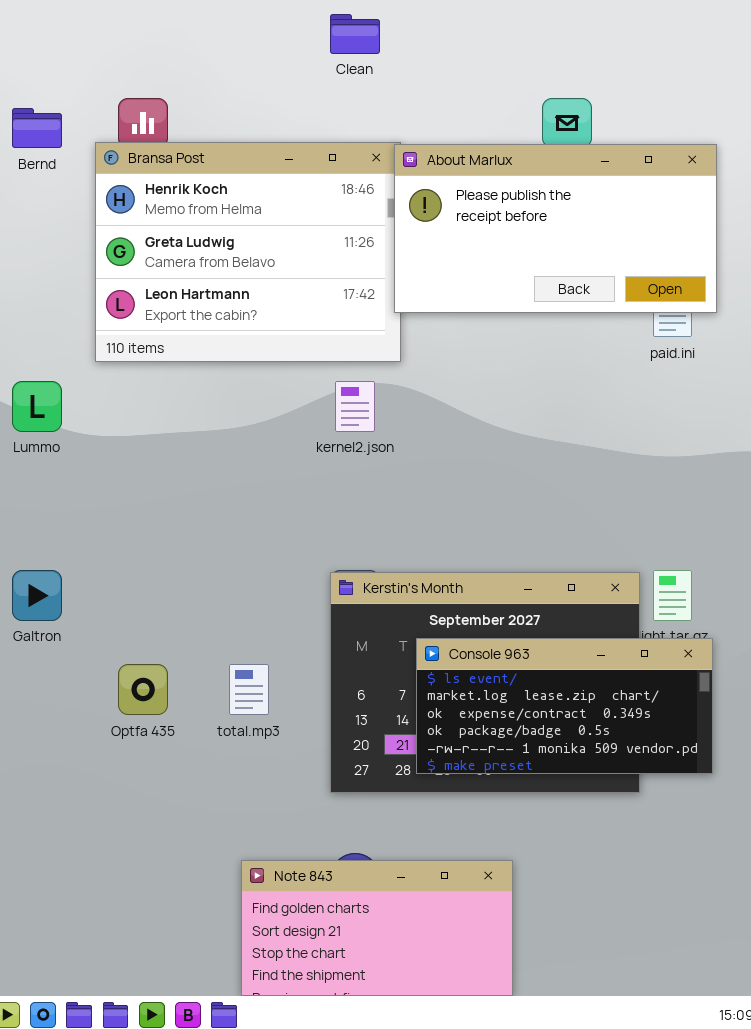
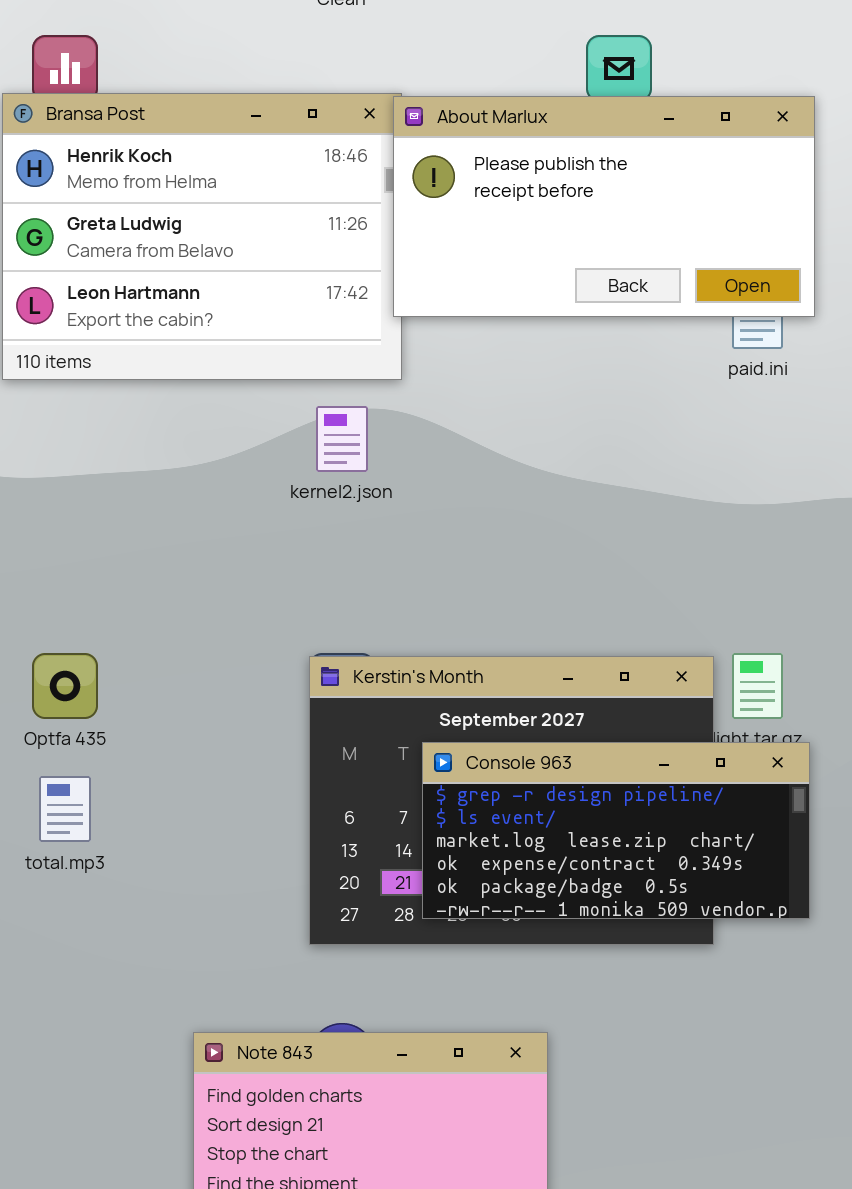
Console 963: [416,638,713,774] -> [422,742,810,919], scrolled up 1 row
Optfa 435: [118,664,168,715] -> [32,653,98,719], moved
total.mp3: [229,664,269,715] -> [39,776,91,842], moved

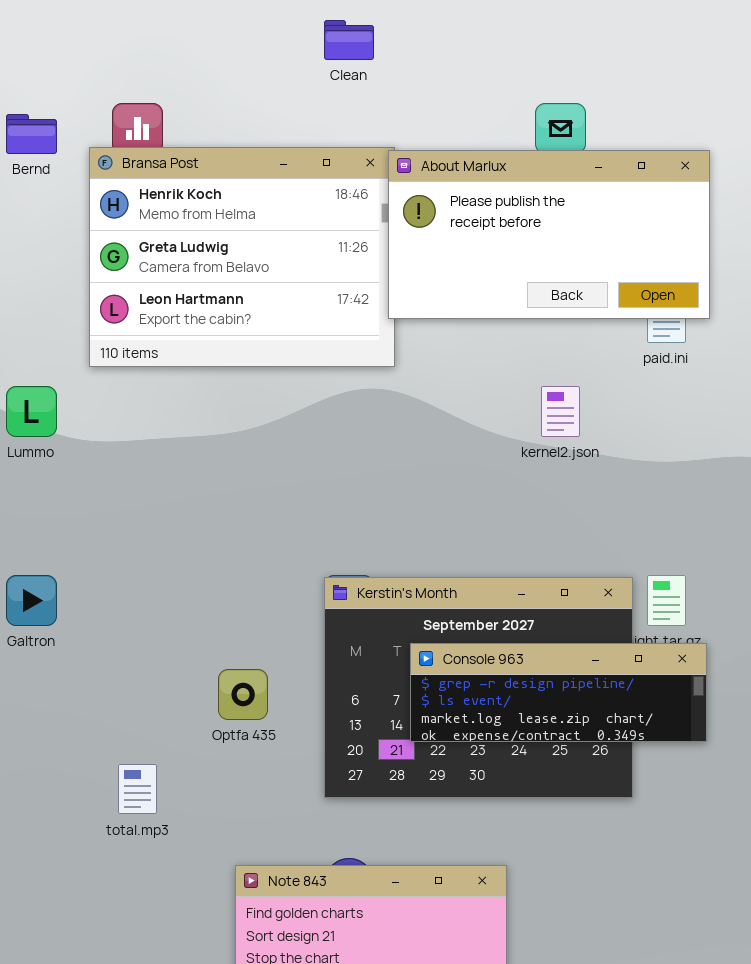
kernel2.json: [316,406,368,472] -> [541,386,580,437], moved
Optfa 435: [32,653,98,719] -> [218,669,268,720], moved
Console 963: [422,742,810,919] -> [410,643,707,742], resized
total.mp3: [39,776,91,842] -> [118,764,157,814], moved

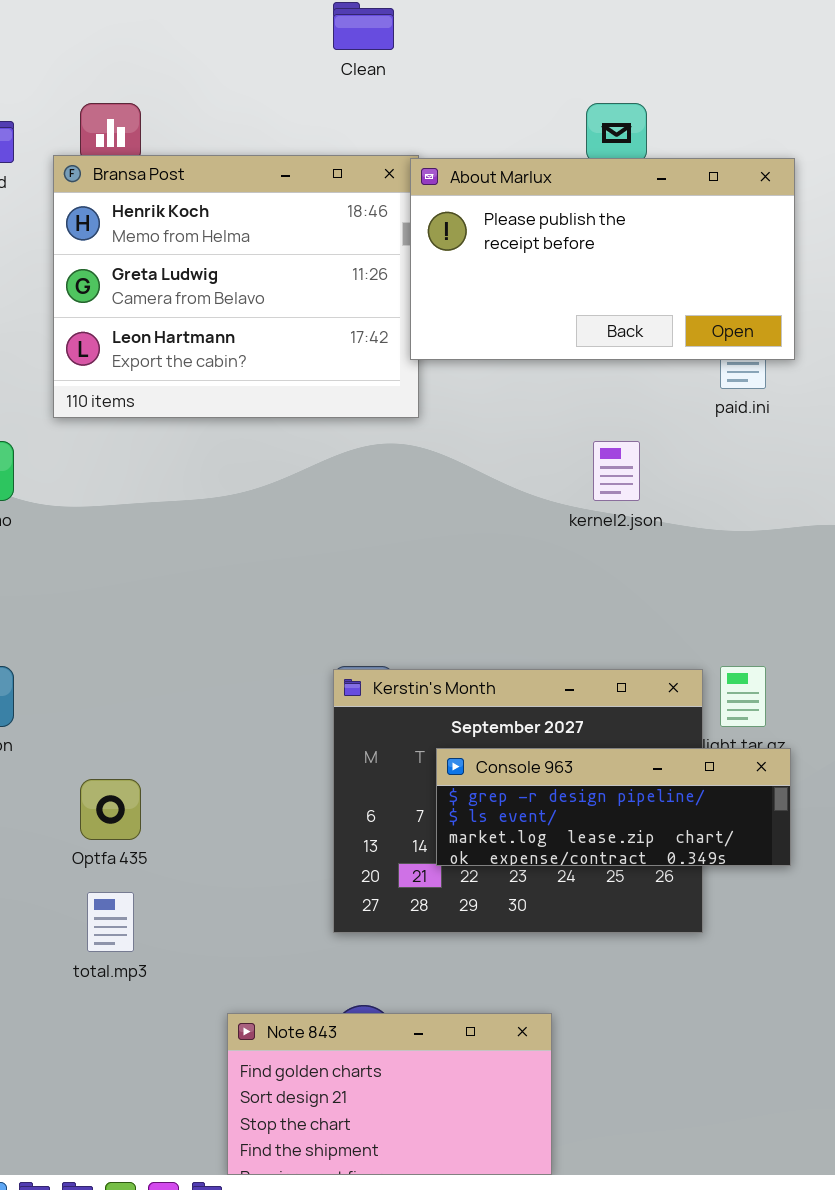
Optfa 435: [218,669,268,720] -> [80,779,141,840], moved

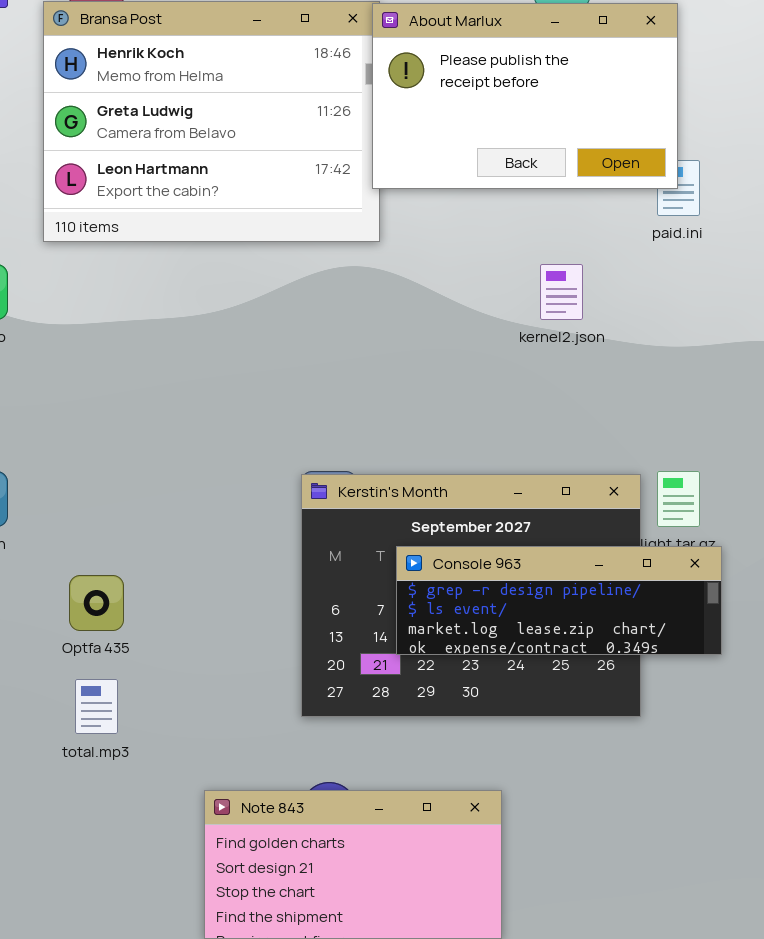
About Marlux: [410,158,795,360] -> [372,3,678,189], resized

